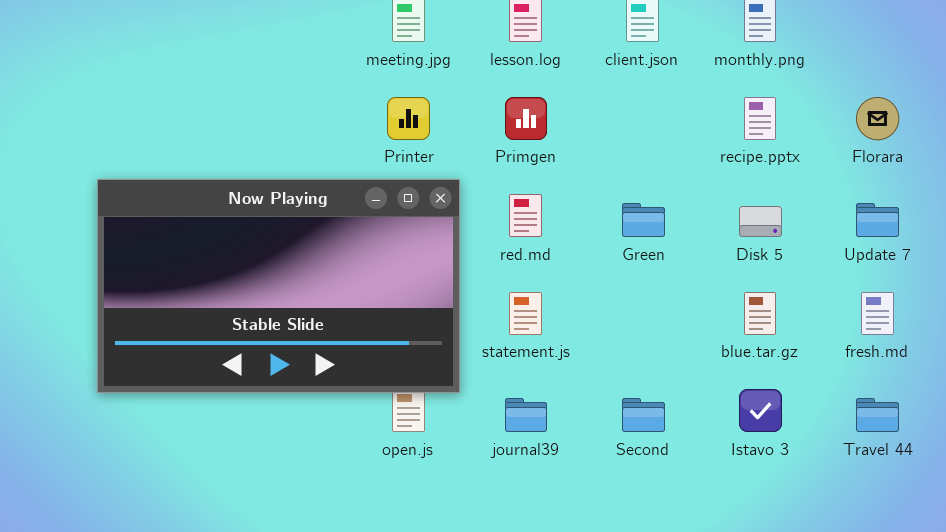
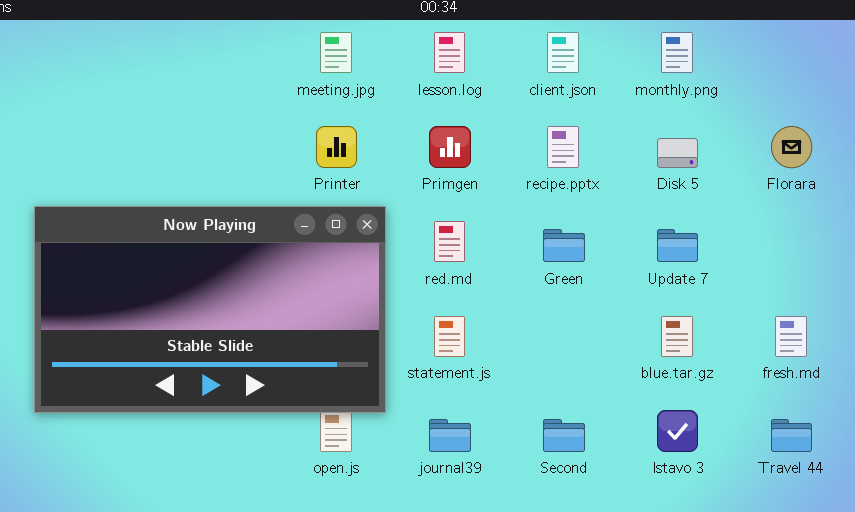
recipe.pptx: [744,97,776,140] -> [547,126,579,168], moved
Update 7: [856,203,899,237] -> [657,229,698,262], moved
Disk 5: [739,206,782,237] -> [657,138,698,168], moved

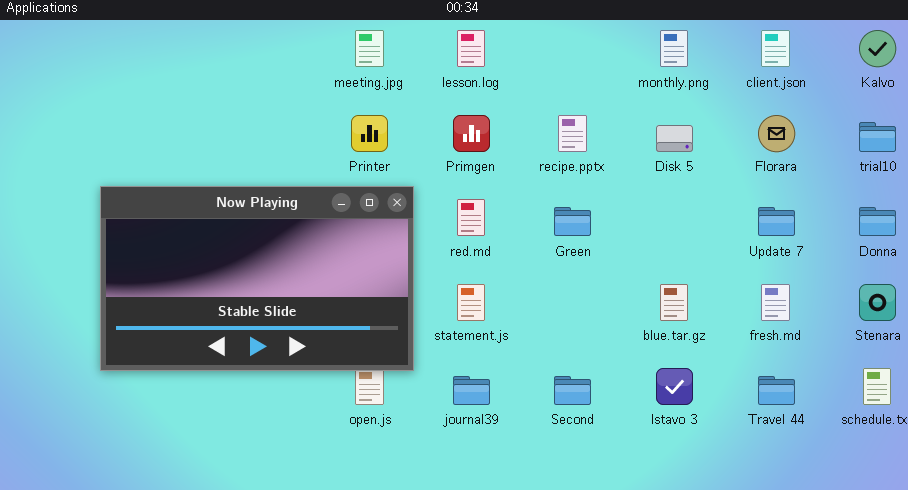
client.json: [547,32,579,73] -> [761,30,790,67], moved
Update 7: [657,229,698,262] -> [758,207,795,236], moved

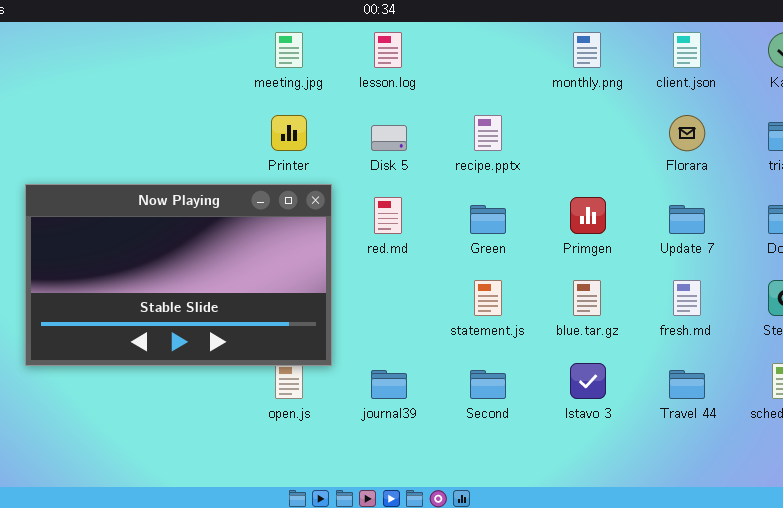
Primgen: [453,115,490,152] -> [570,197,606,234], moved
Disk 5: [656,125,693,152] -> [371,125,407,151], moved
statement.js: [457,284,485,321] -> [474,280,502,316], moved

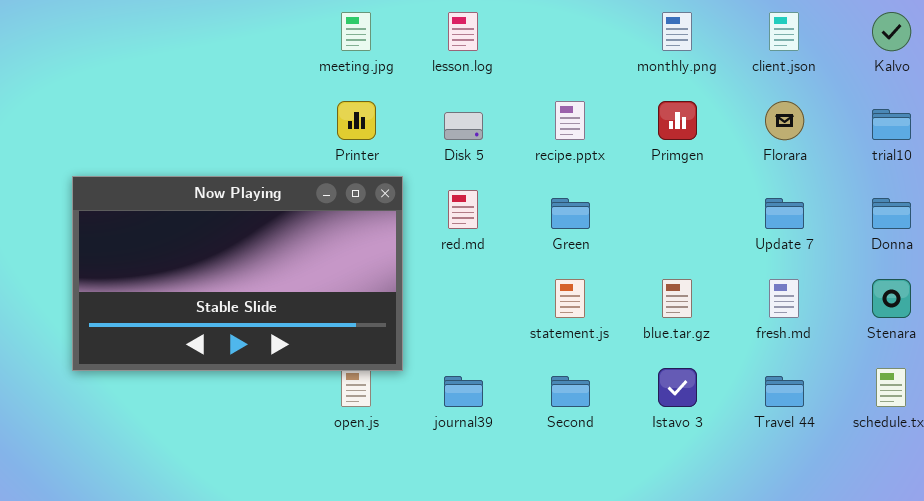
Primgen: [570,197,606,234] -> [658,101,697,140], moved

